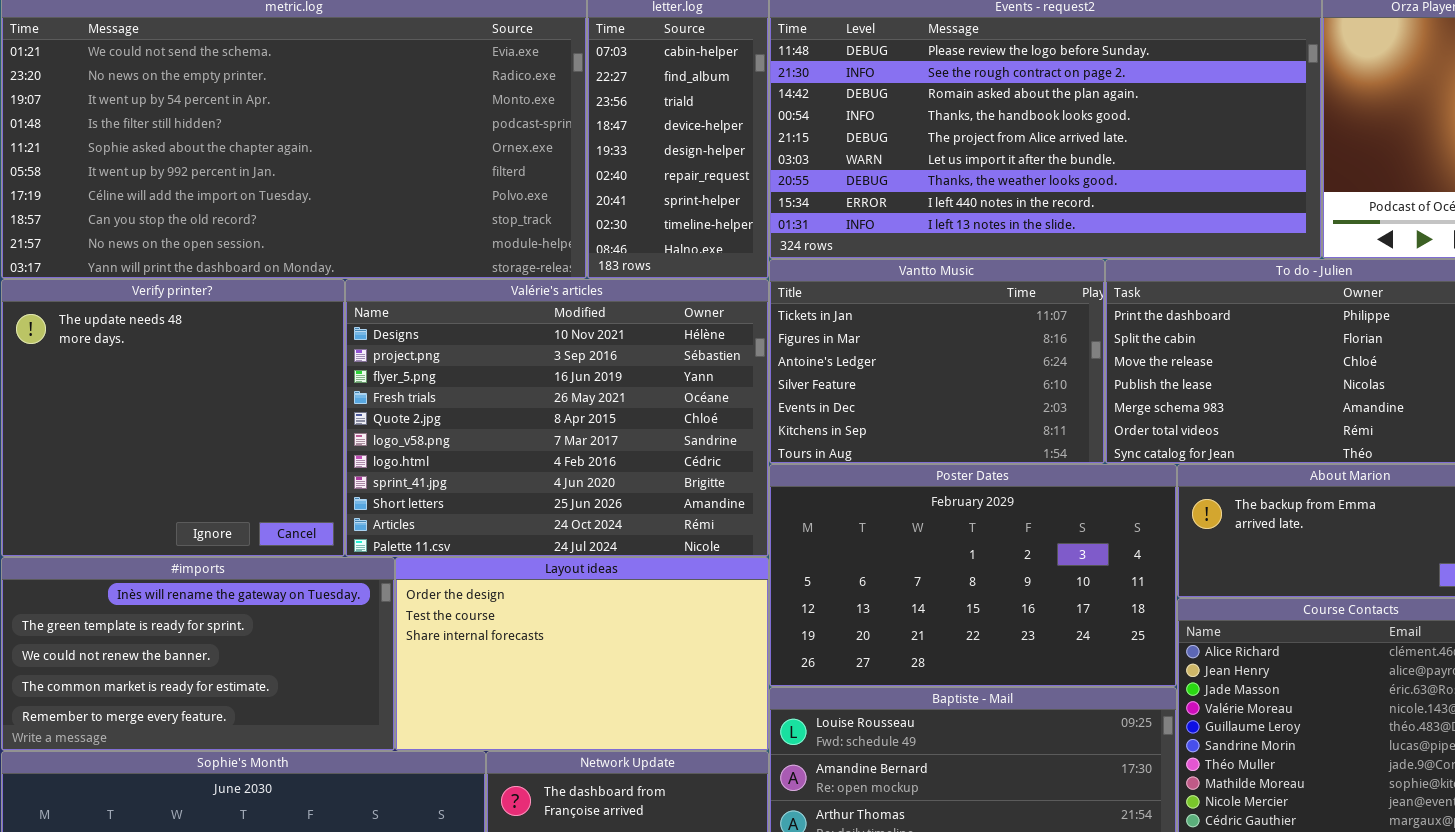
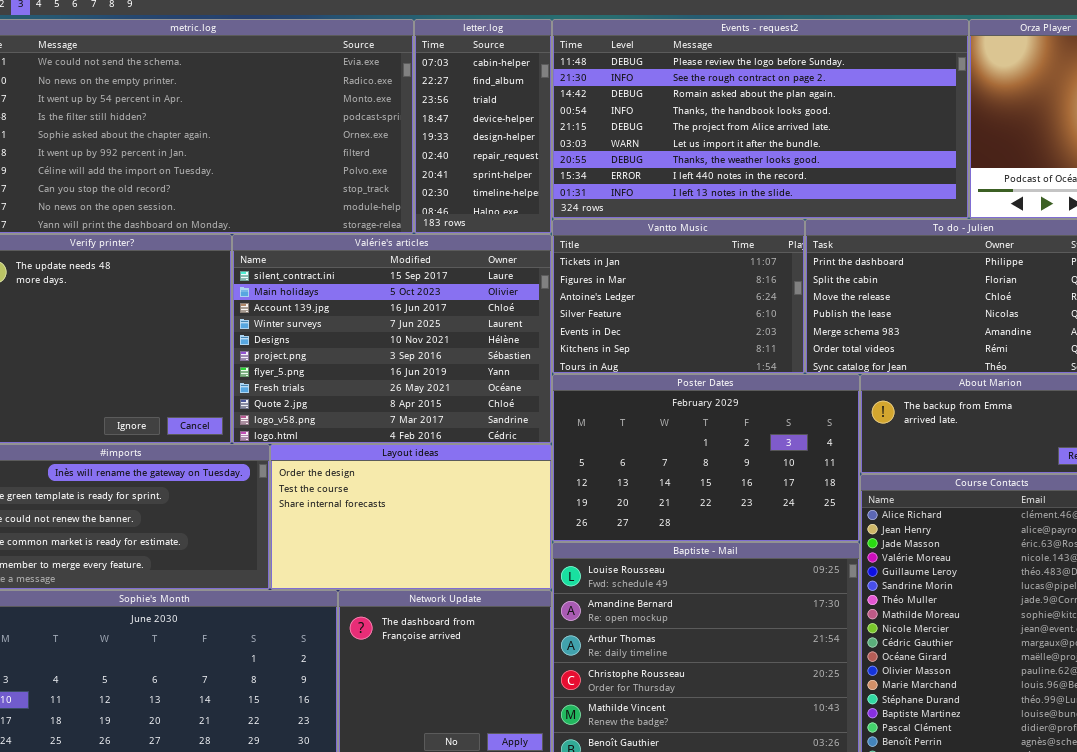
Valérie's articles: [345,279,769,557] -> [232,234,552,444], scrolled up 4 rows

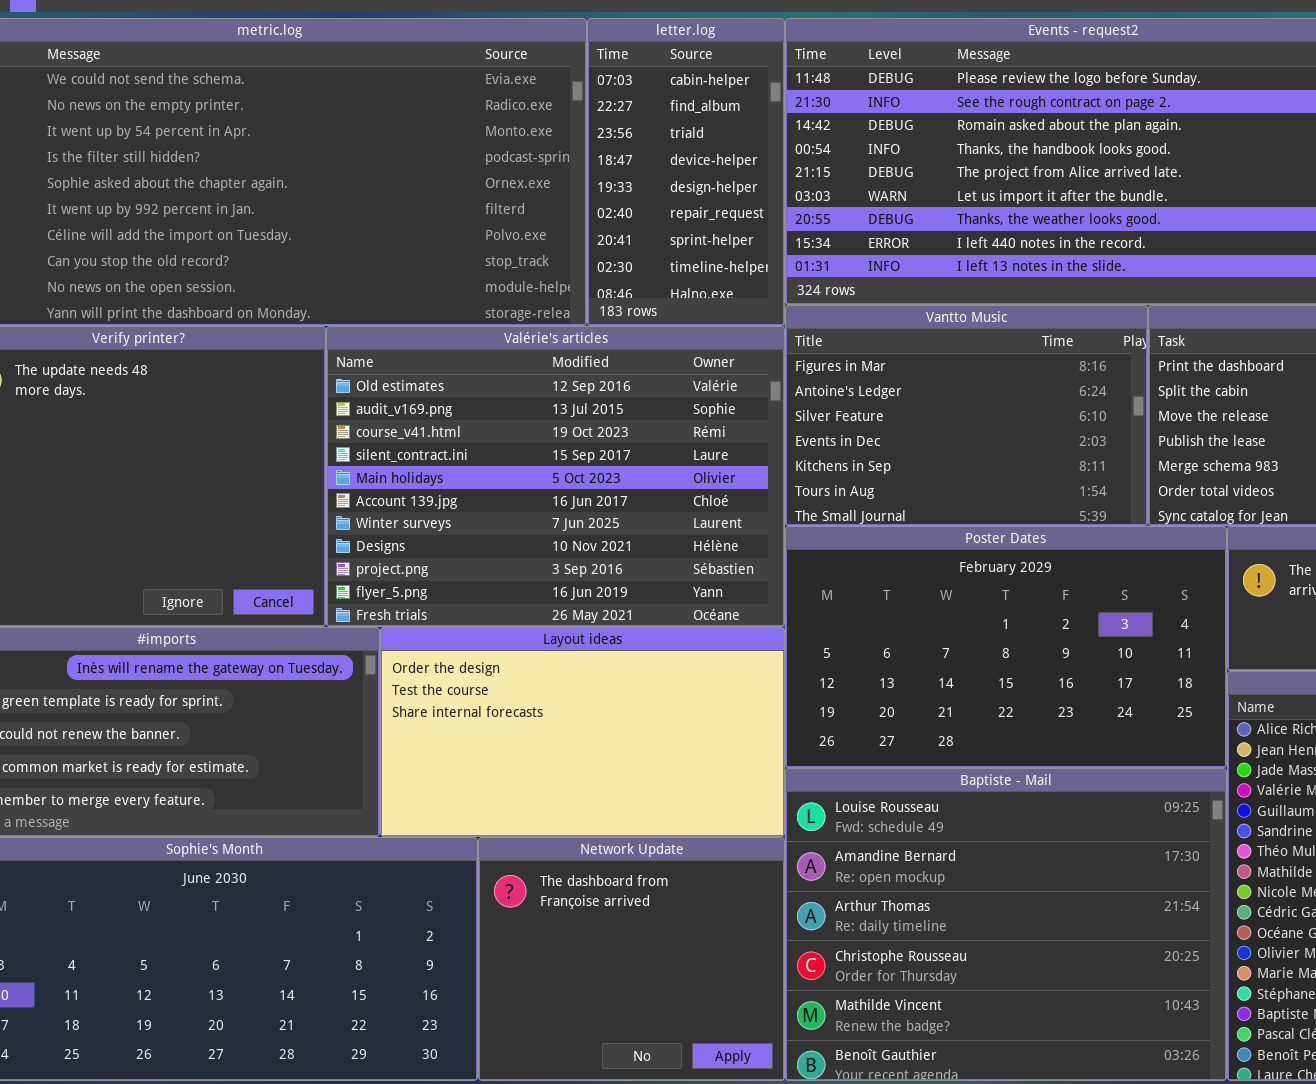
Vantto Music: [552,219,805,374] -> [785,305,1148,526], scrolled down 1 row
Valérie's articles: [232,234,552,444] -> [326,326,785,627], scrolled up 3 rows

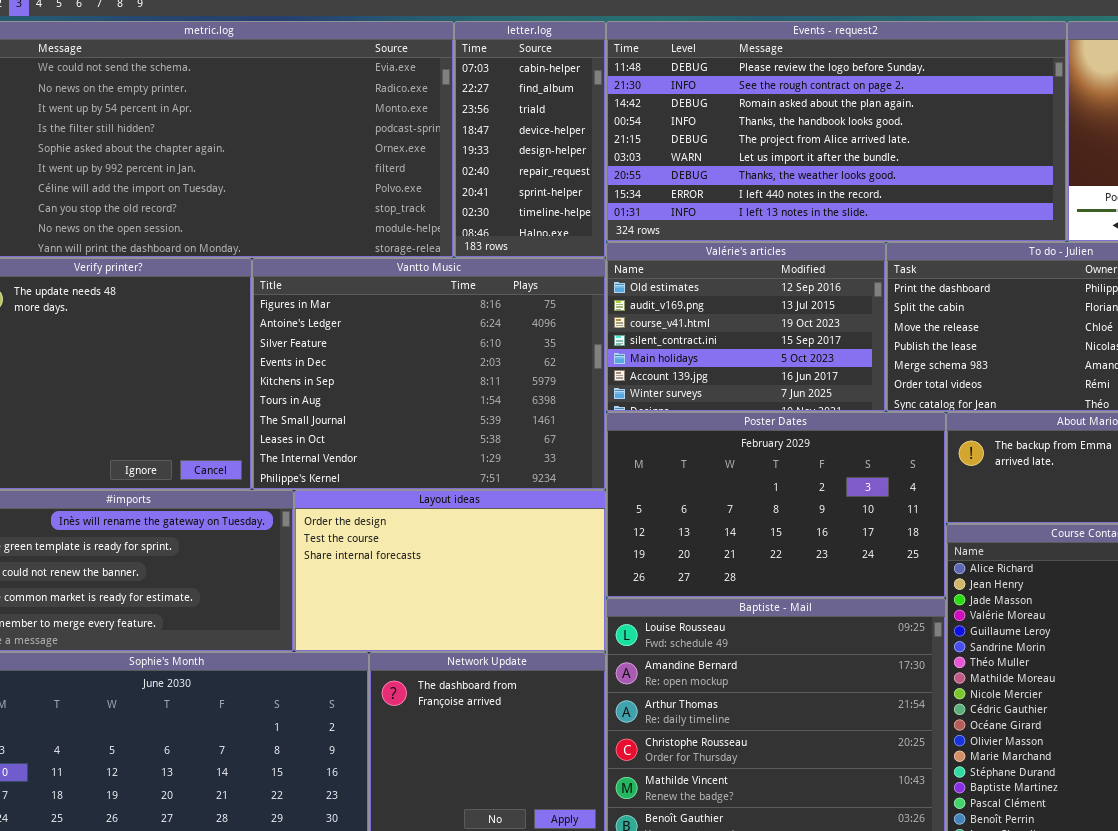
Vantto Music: [785,305,1148,526] -> [252,258,606,490], moved, resized
Valérie's articles: [326,326,785,627] -> [606,242,886,412], moved, resized

